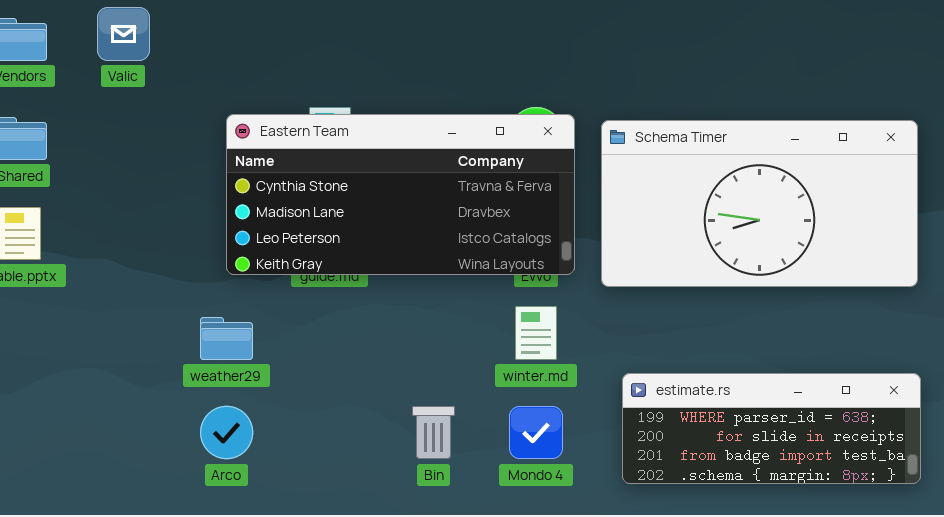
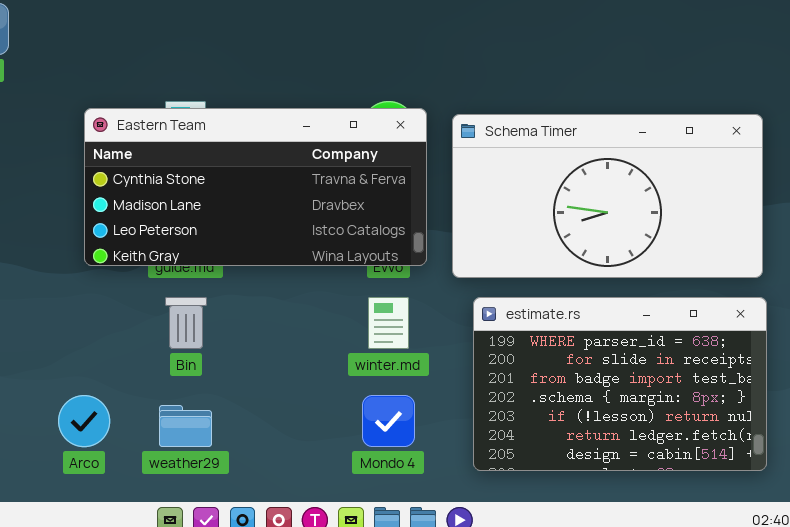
weather29: [200,317,253,360] -> [159,405,212,447], moved
estimate.rs: [622,373,921,484] -> [473,297,767,471], resized
Bin: [412,406,455,459] -> [165,297,207,349], moved

